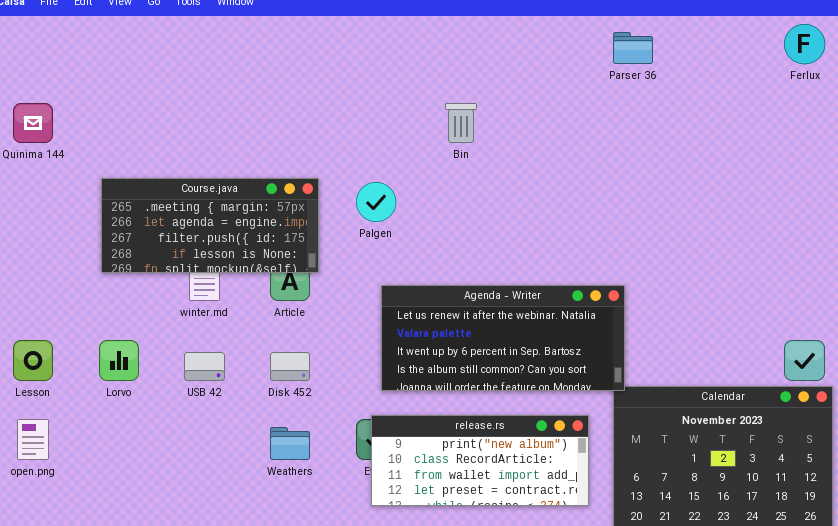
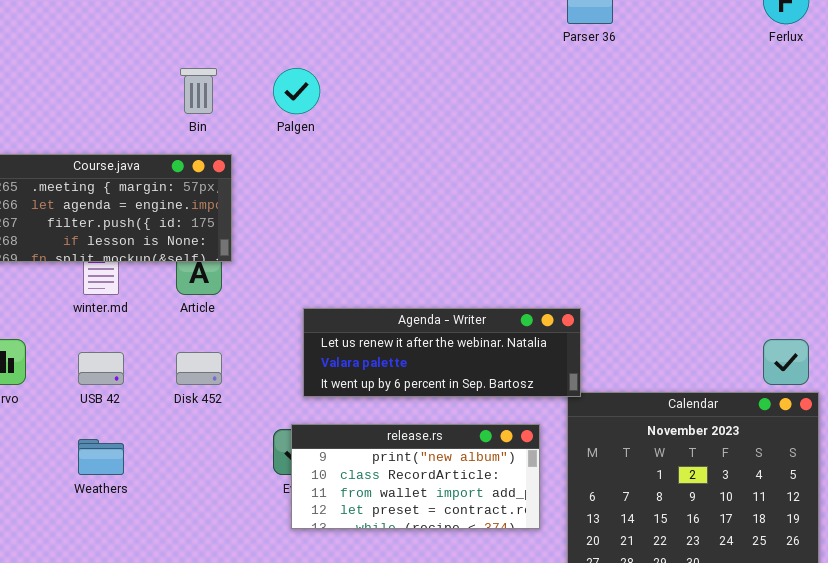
Bin: [445,103,477,143] -> [180,68,217,114], moved
Palgen: [356,182,396,222] -> [273,68,320,114], moved
Agenda - Writer: [381,285,625,391] -> [303,308,581,397], resized
Weathers: [270,427,310,460] -> [78,439,124,475], moved

